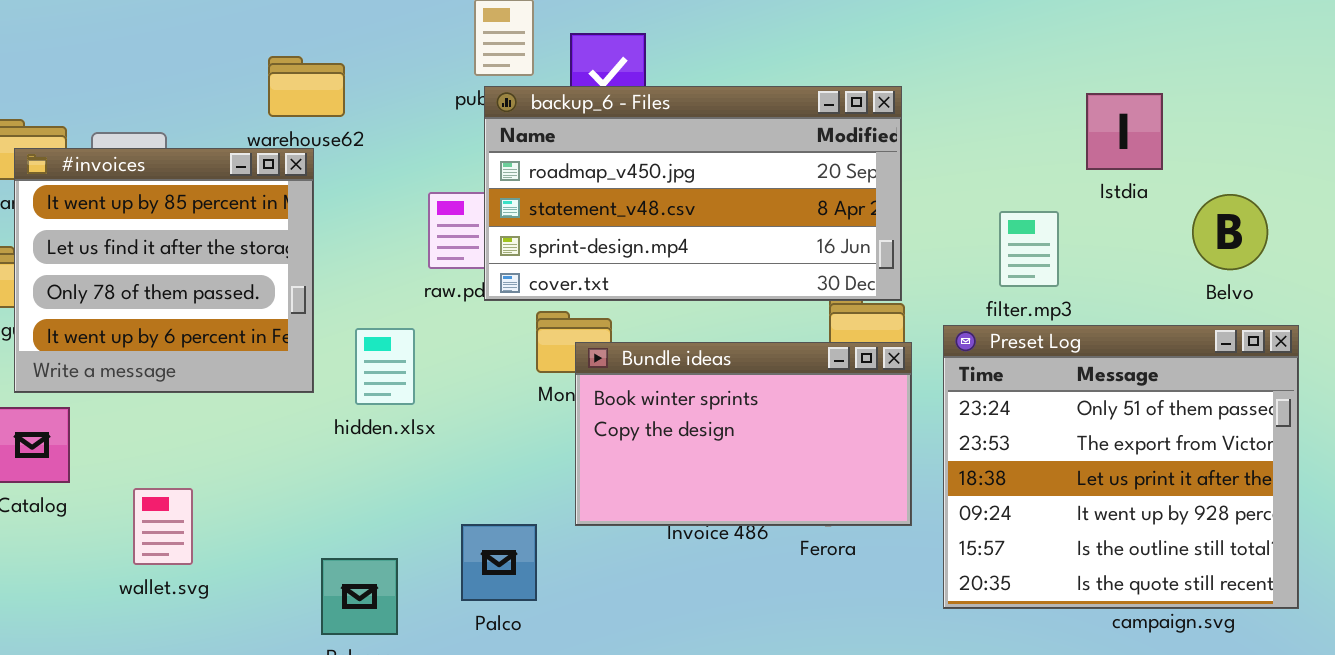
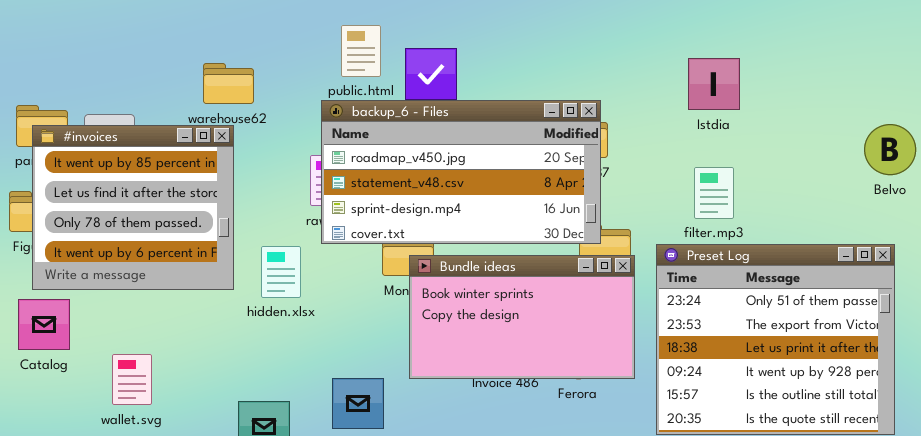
backup_6 - Files: [484,86,902,301] -> [321,100,601,244], moved
Istdia: [1086,93,1163,170] -> [688,58,740,110], moved
Belvo: [1192,194,1268,270] -> [864,124,916,175], moved

